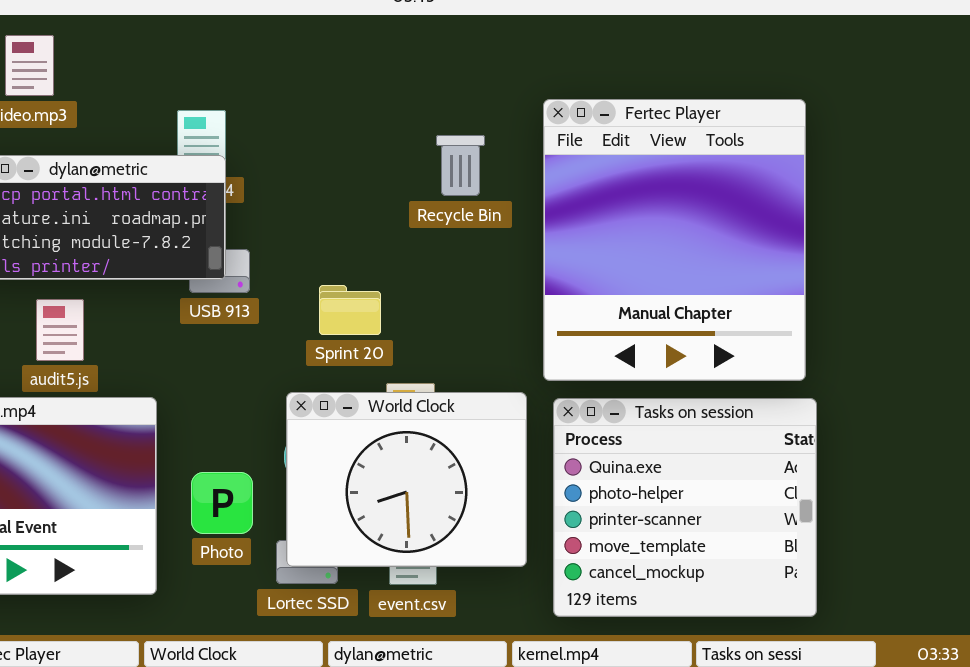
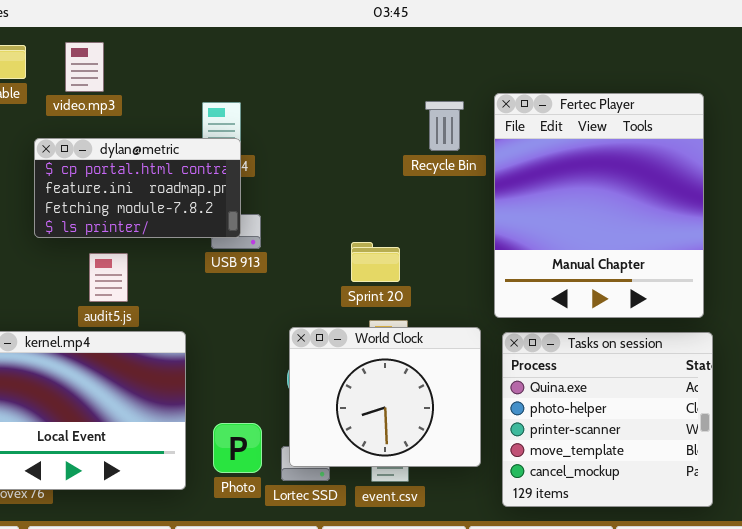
Recycle Bin: [436,135,485,196] -> [425,101,464,151], moved
Sprint 20: [319,285,381,335] -> [351,242,400,282], moved
Photo: [191,472,253,534] -> [213,423,262,473], moved

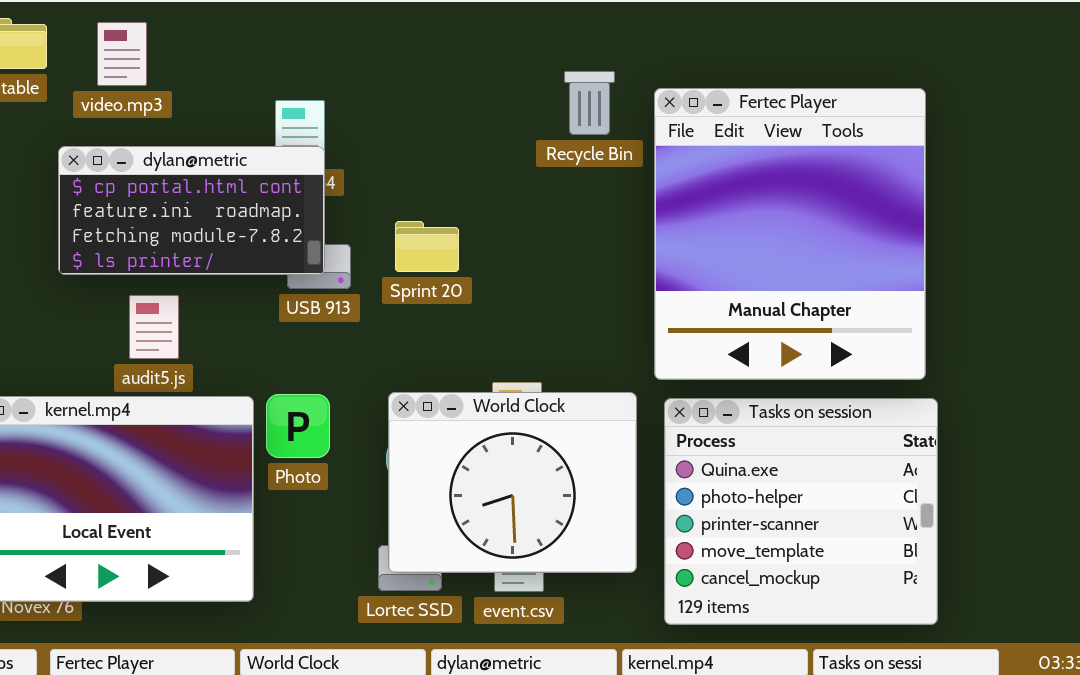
Recycle Bin: [425,101,464,151] -> [564,71,615,135], moved
Sprint 20: [351,242,400,282] -> [395,221,459,272], moved
Photo: [213,423,262,473] -> [266,394,330,458], moved

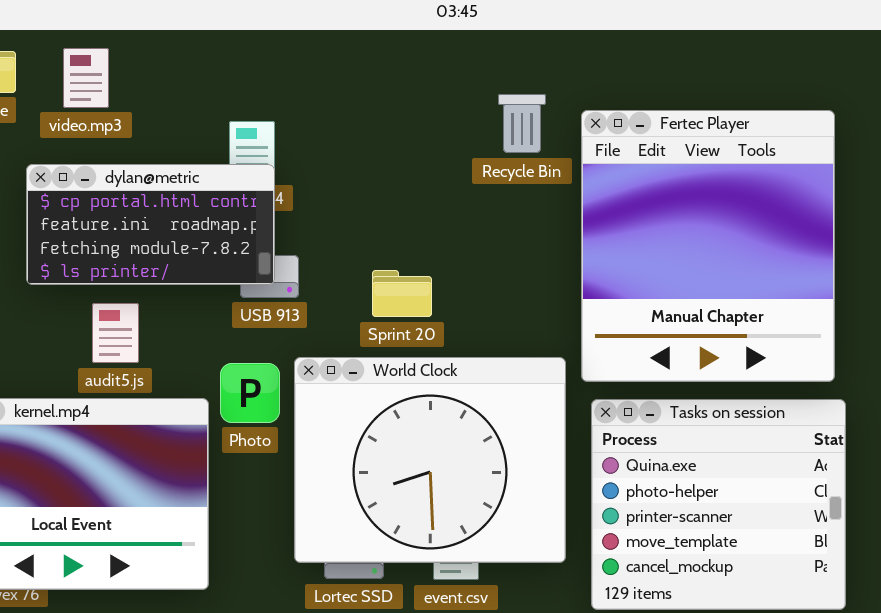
Sprint 20: [395,221,459,272] -> [372,270,432,317], moved
World Clock: [388,392,637,573] -> [294,357,566,563], resized
Photo: [266,394,330,458] -> [220,363,280,423], moved

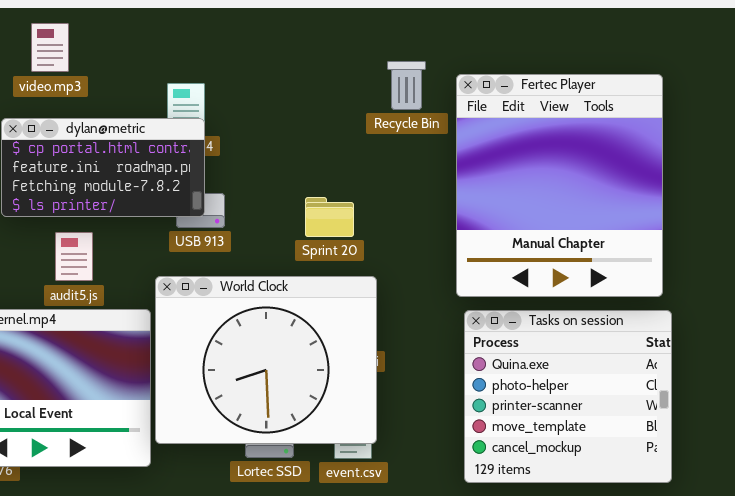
Sprint 20: [372,270,432,317] -> [305,197,354,237], moved
World Clock: [294,357,566,563] -> [155,276,377,444], moved

